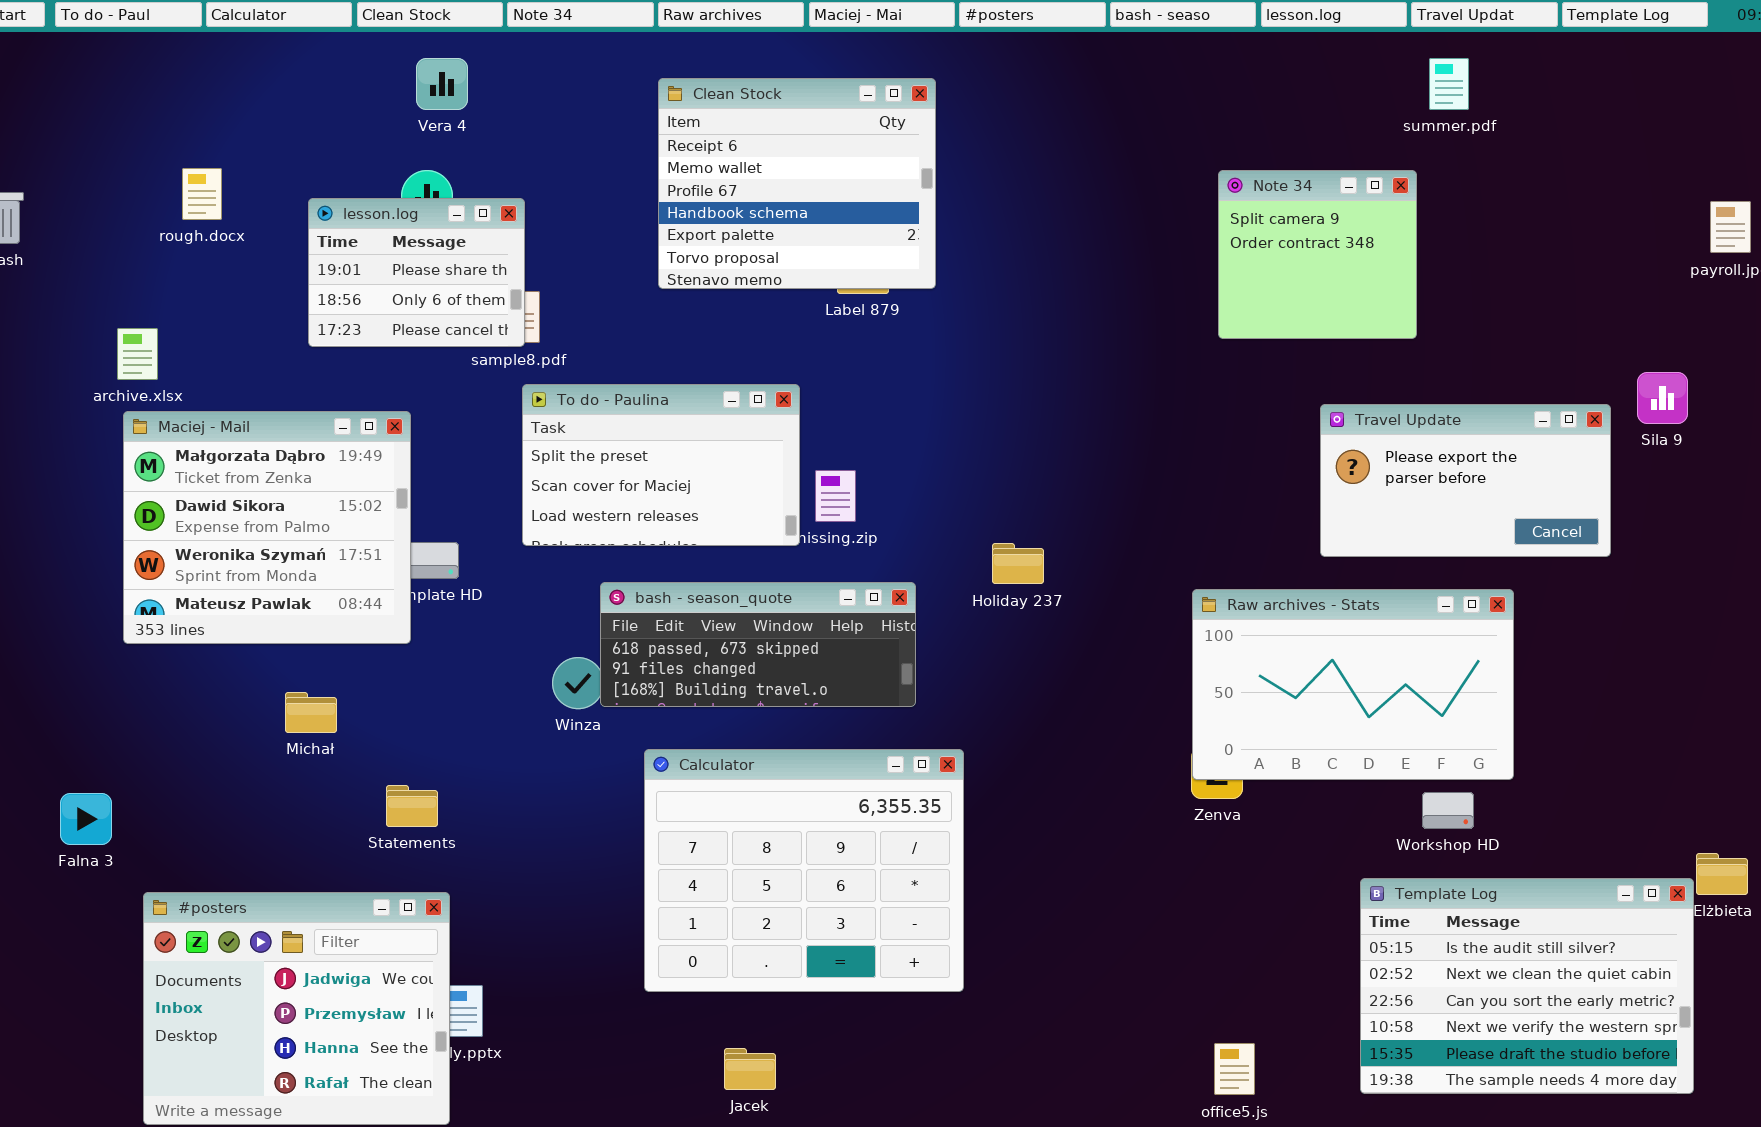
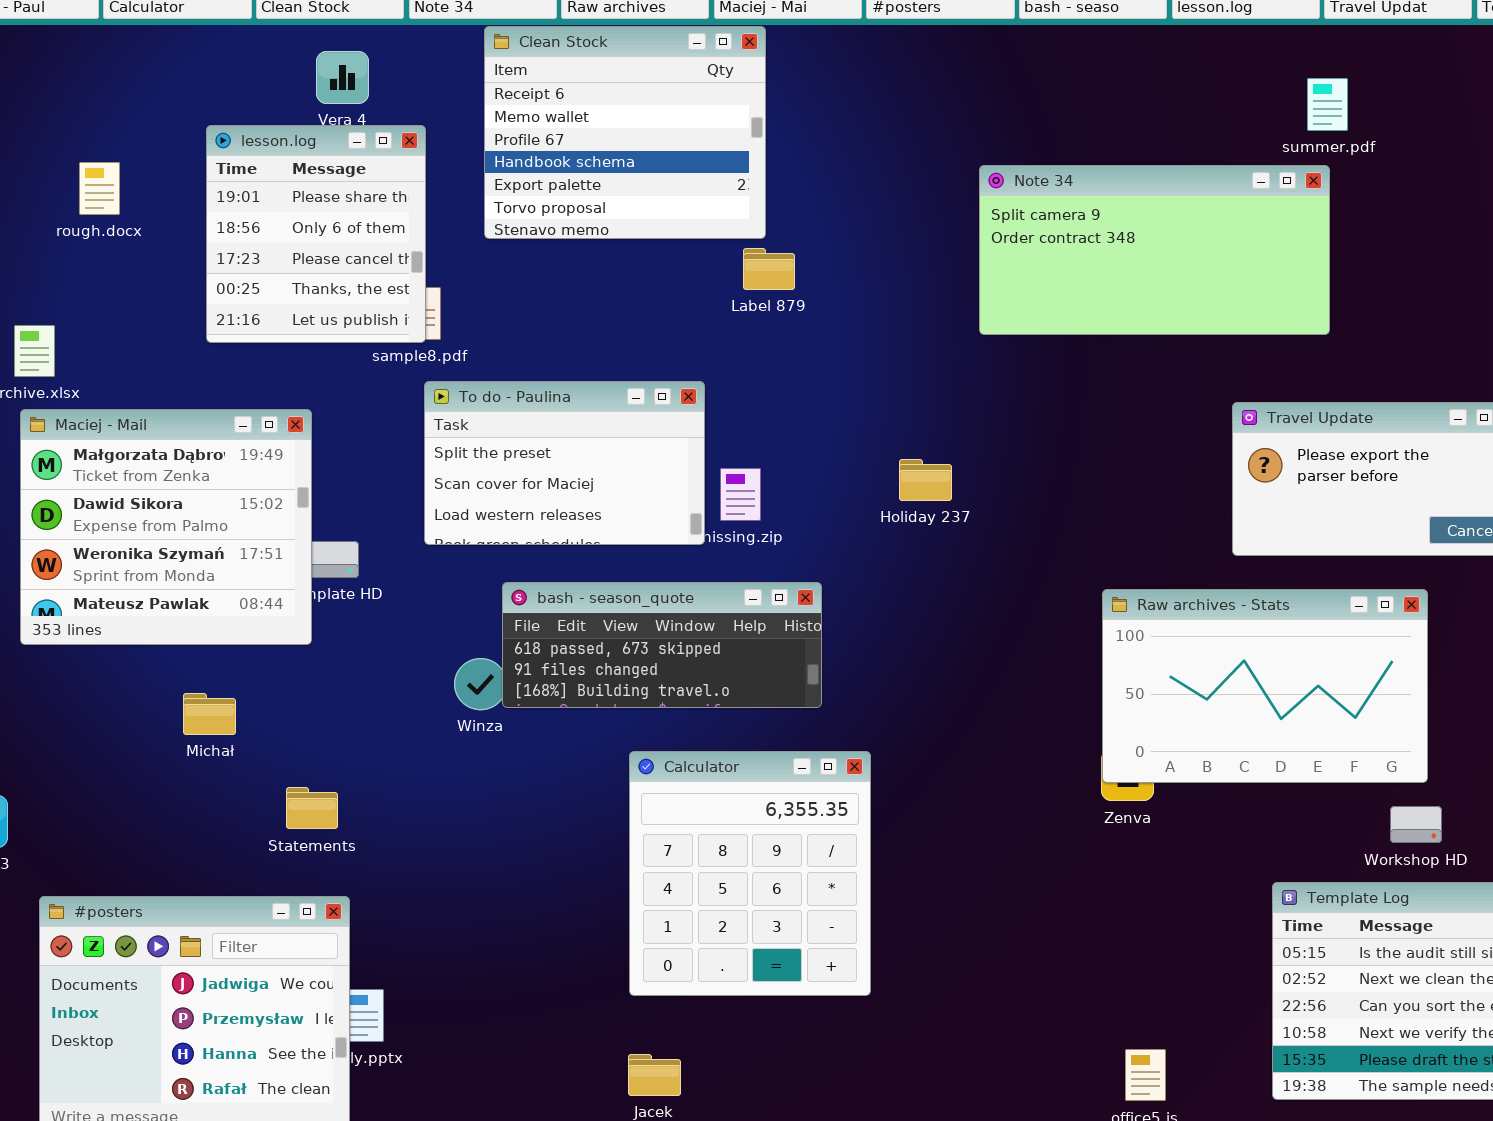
summer.pdf: [1429,58,1469,110] -> [1307,78,1348,131], moved
Clean Stock: [658,78,936,289] -> [484,26,766,239], moved
Note 34: [1218,170,1417,339] -> [979,165,1330,335], resized
lesson.log: [308,198,525,347] -> [206,125,426,343], resized
Holiday 237: [992,543,1044,584] -> [899,459,952,501], moved
Calculator: [644,749,964,992] -> [629,751,871,996], resized
Workshop HD: [1422,792,1474,829] -> [1390,806,1442,843], moved

